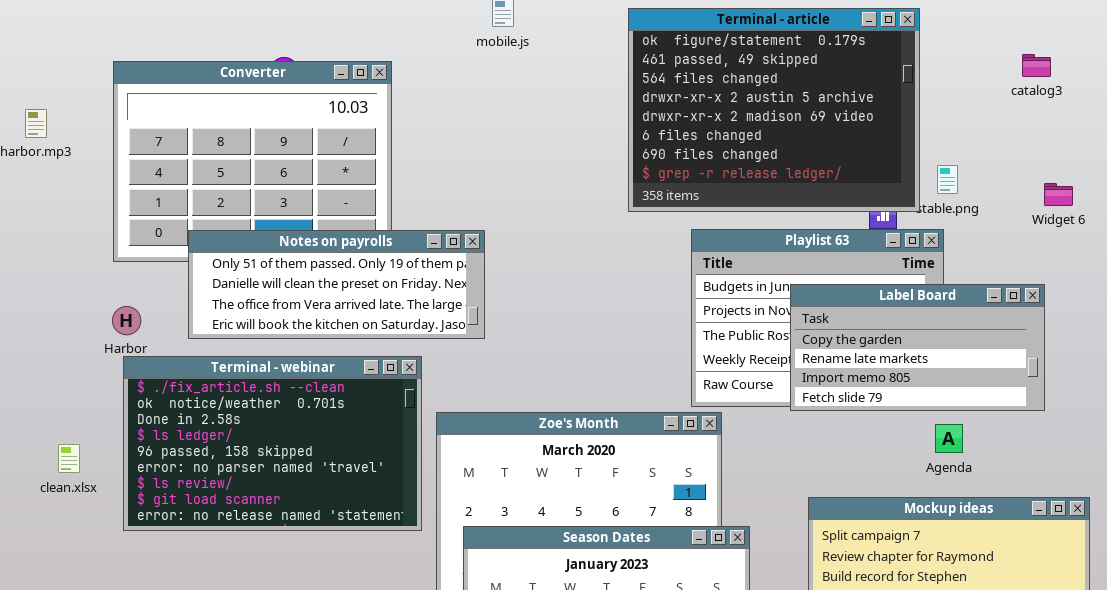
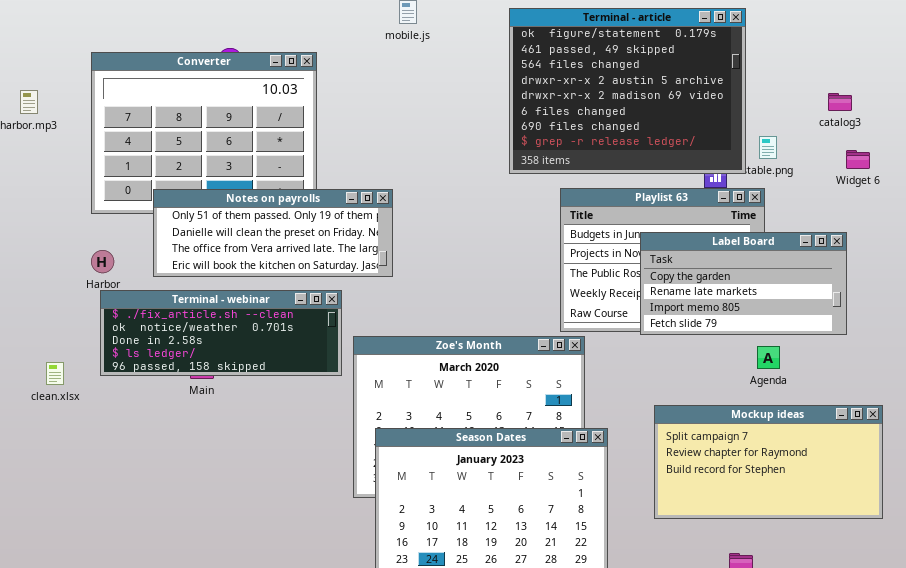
catalog3: [1022,54,1051,77] -> [828,93,852,111], moved
Terminal - webinar: [123,356,422,531] -> [100,290,342,376], resized

